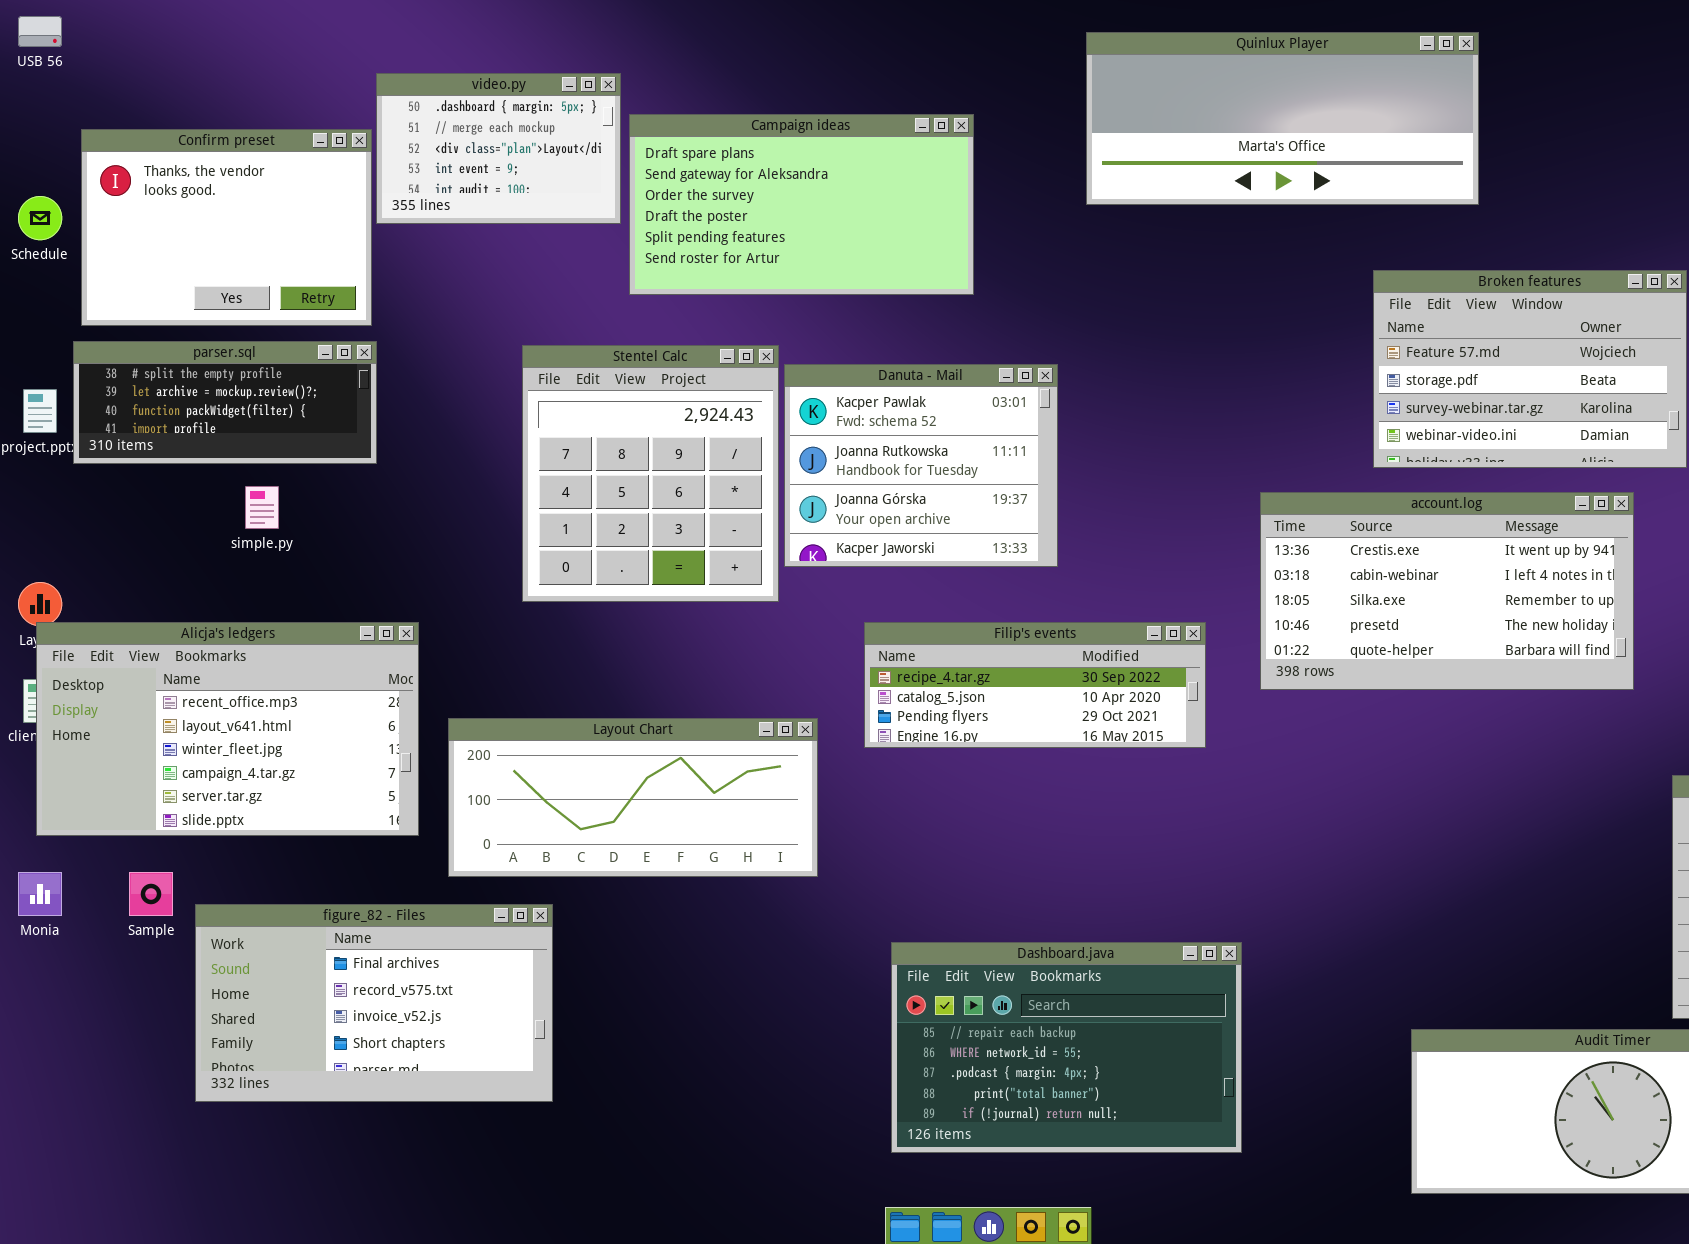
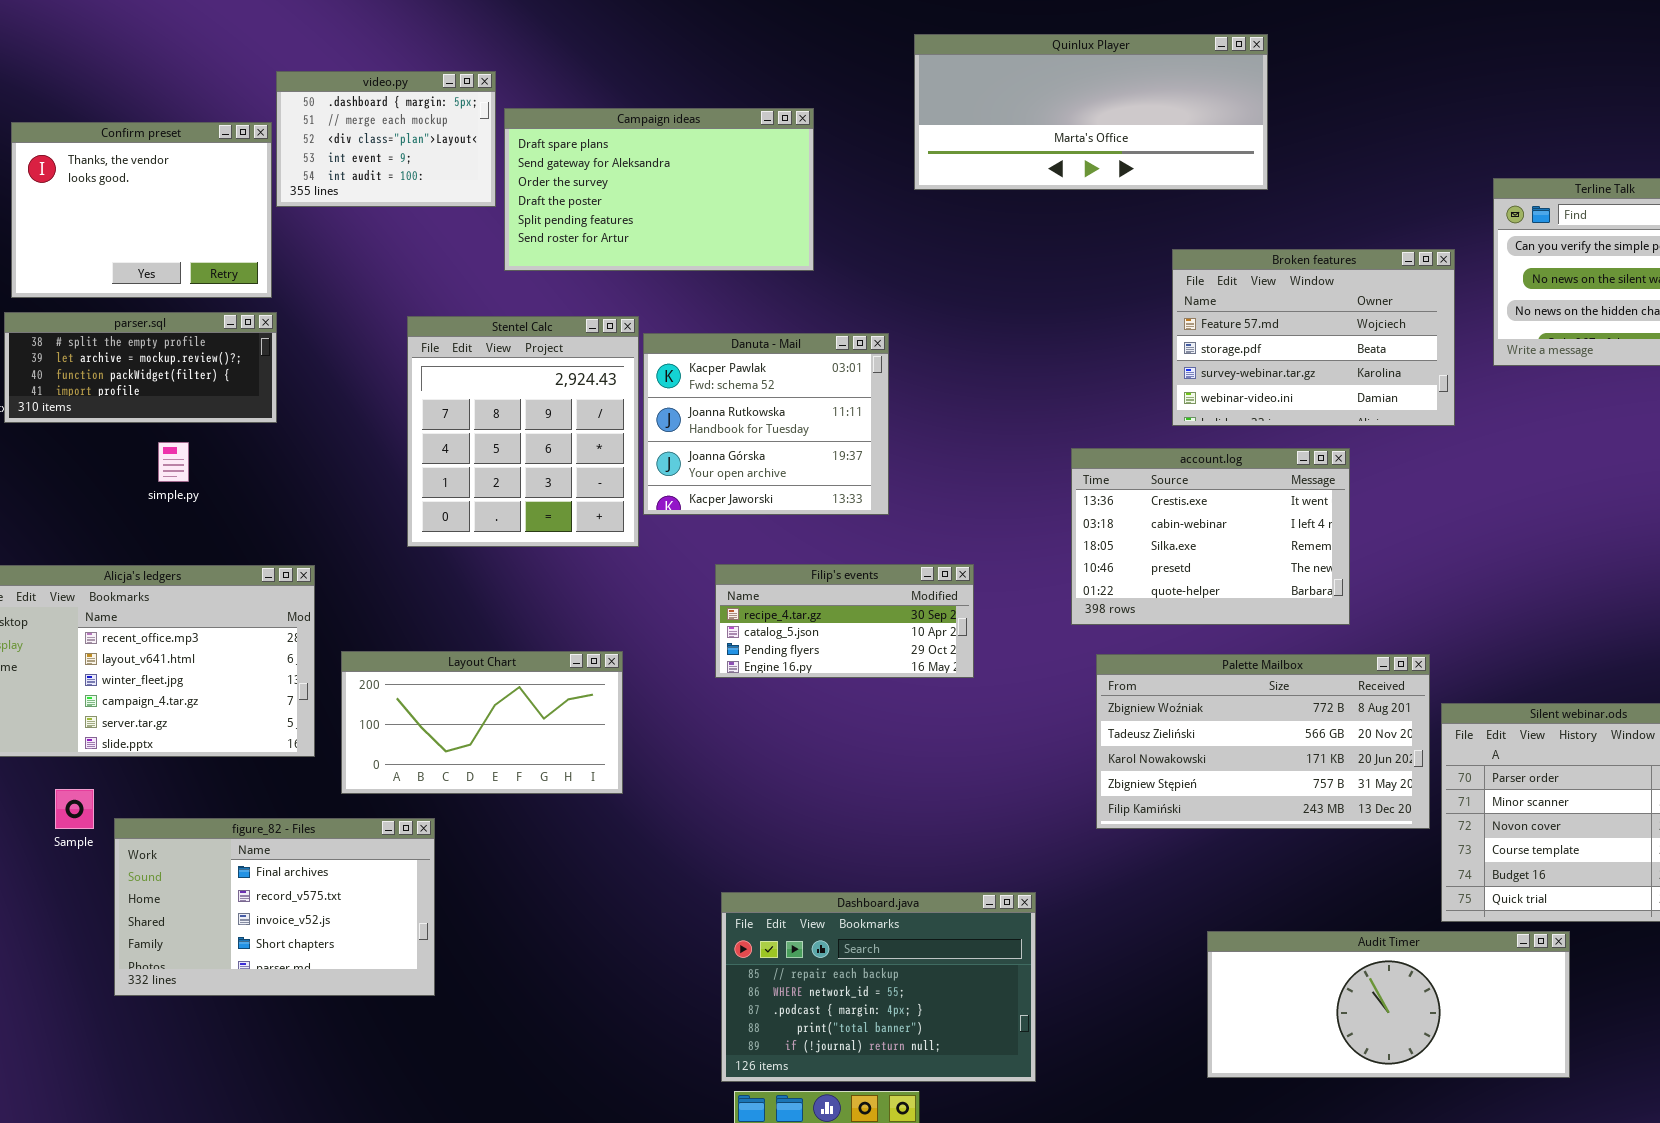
account.log: [1260,492,1634,690] -> [1071,448,1350,625], resized
Filip's events: [864,622,1206,748] -> [715,564,974,678], resized
Layout Chart: [448,718,818,877] -> [341,651,623,794], resized
Palette Mailbox: none -> [1096,654,1430,829], opened
Dashboard.java: [891,942,1242,1153] -> [721,892,1036,1082], moved

